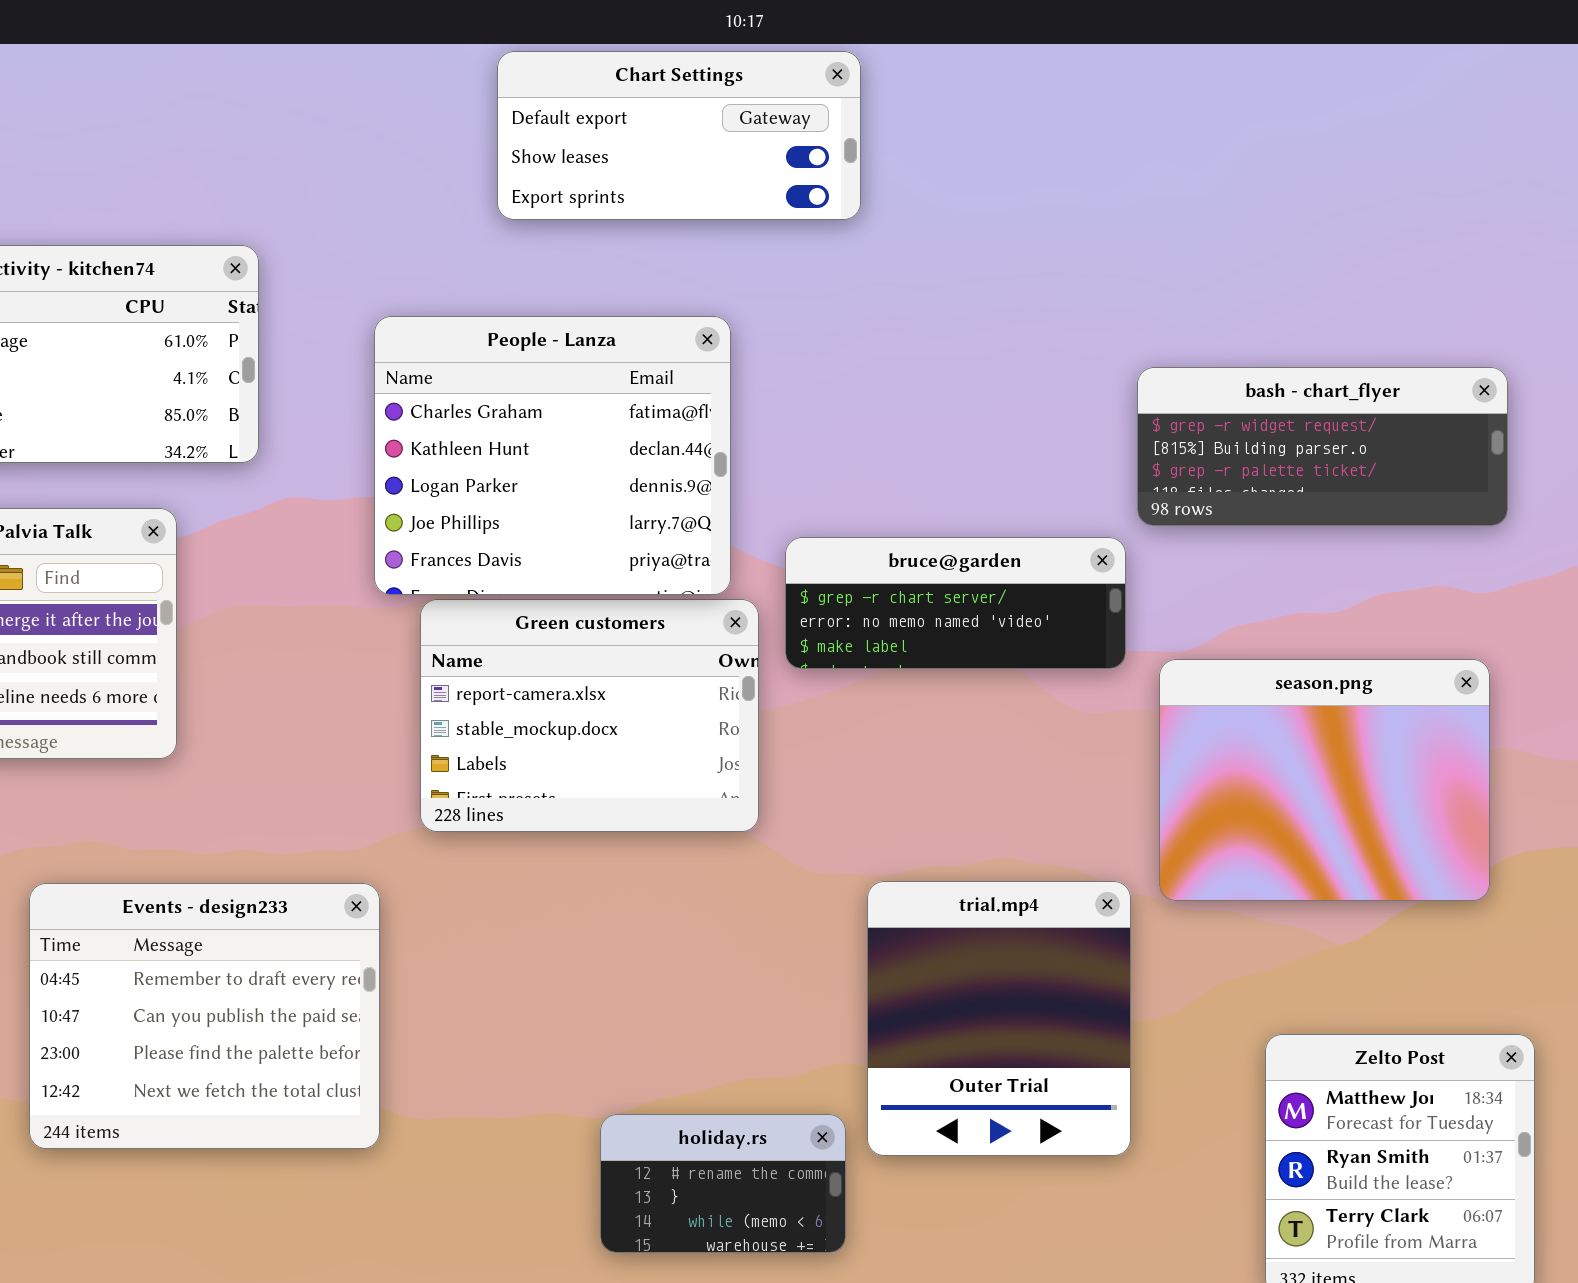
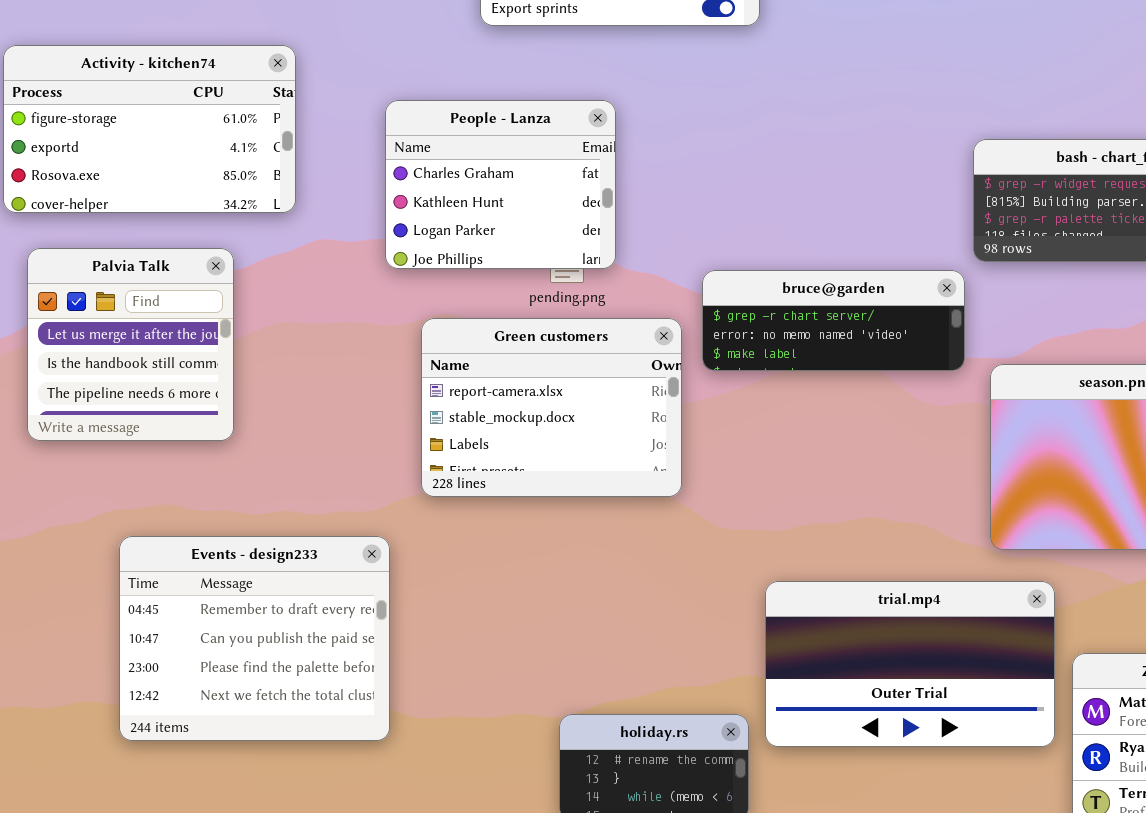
People - Lanza: [374,316,731,595] -> [385,100,616,269], resized
trial.mp4: [867,881,1131,1156] -> [765,581,1055,747], resized

